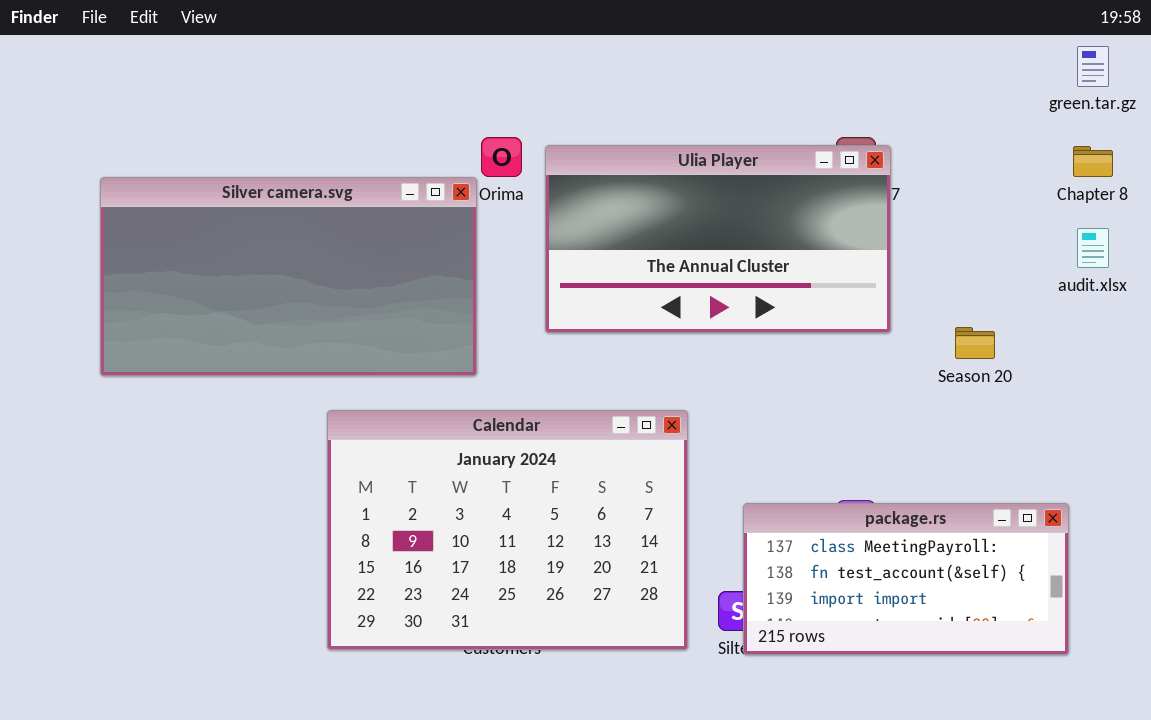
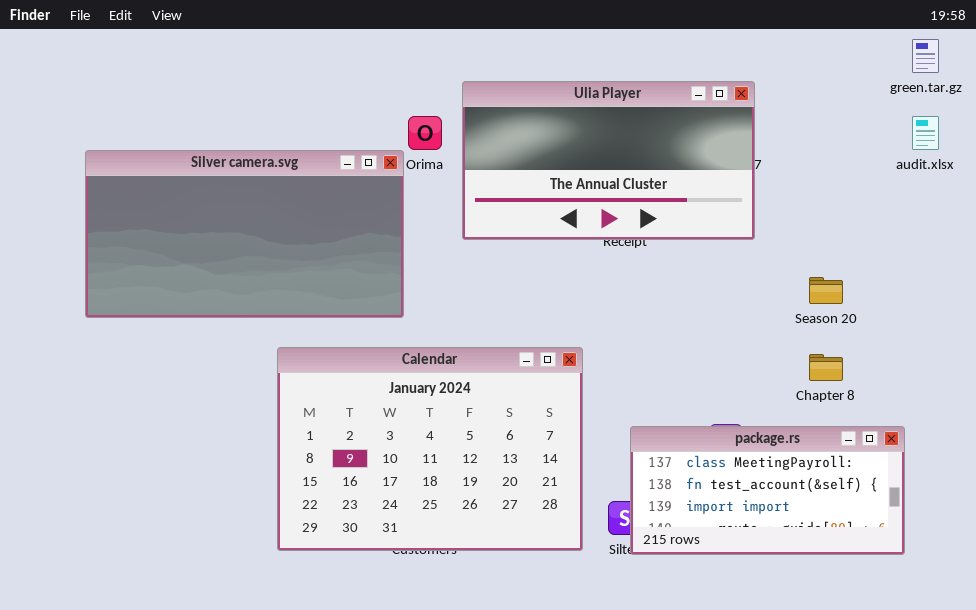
Ulia Player: [545,145,891,333] -> [462,81,755,240], moved
Chapter 8: [1073,146,1113,177] -> [809,354,843,381], moved
audit.xlsx: [1077,228,1109,268] -> [912,116,939,150], moved

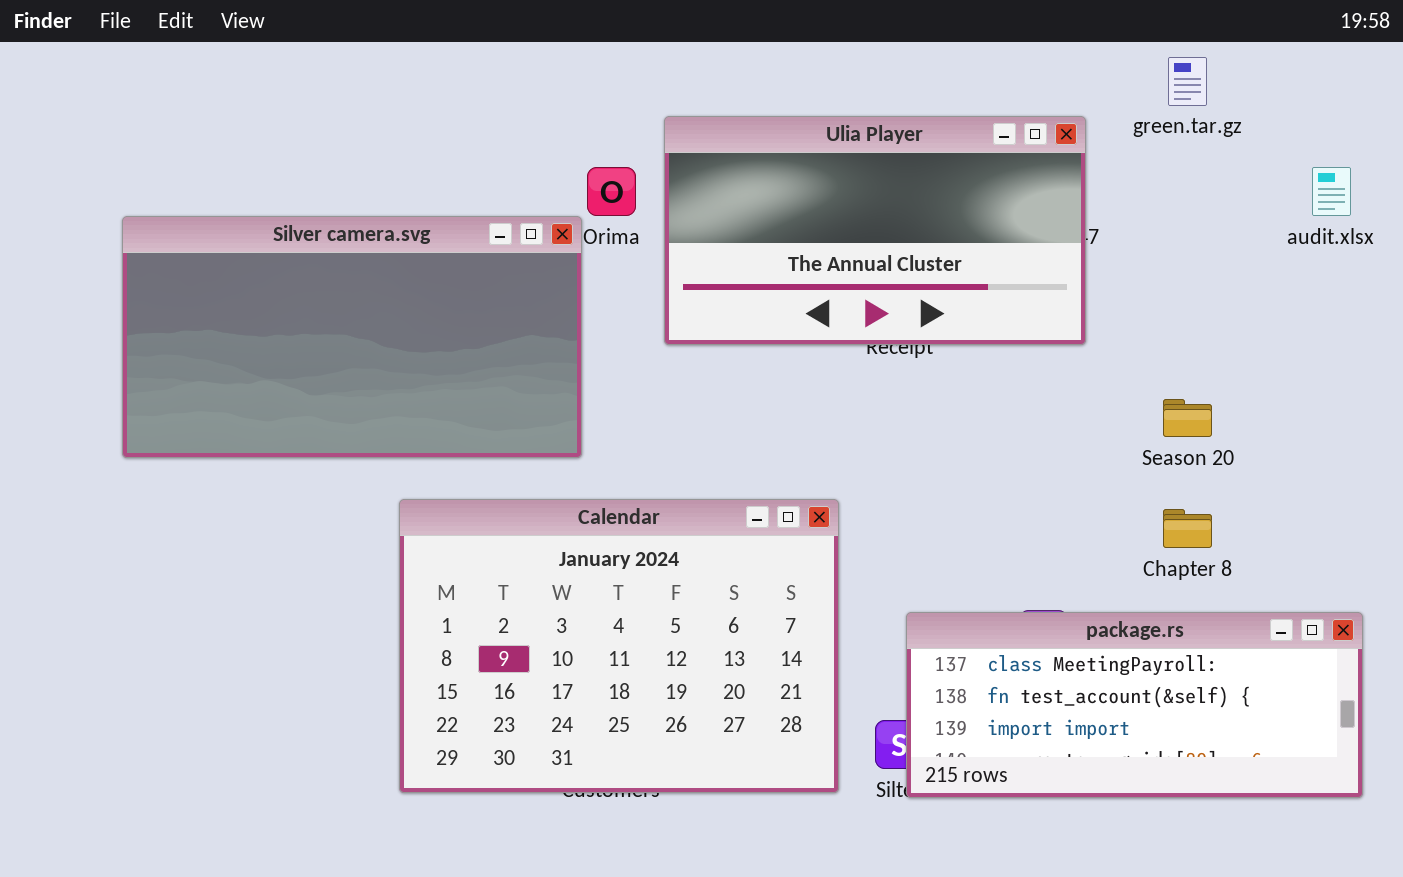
green.tar.gz: [912,39,939,73] -> [1168,57,1207,106], moved
package.rs: [630,426,905,555] -> [906,612,1363,798], resized

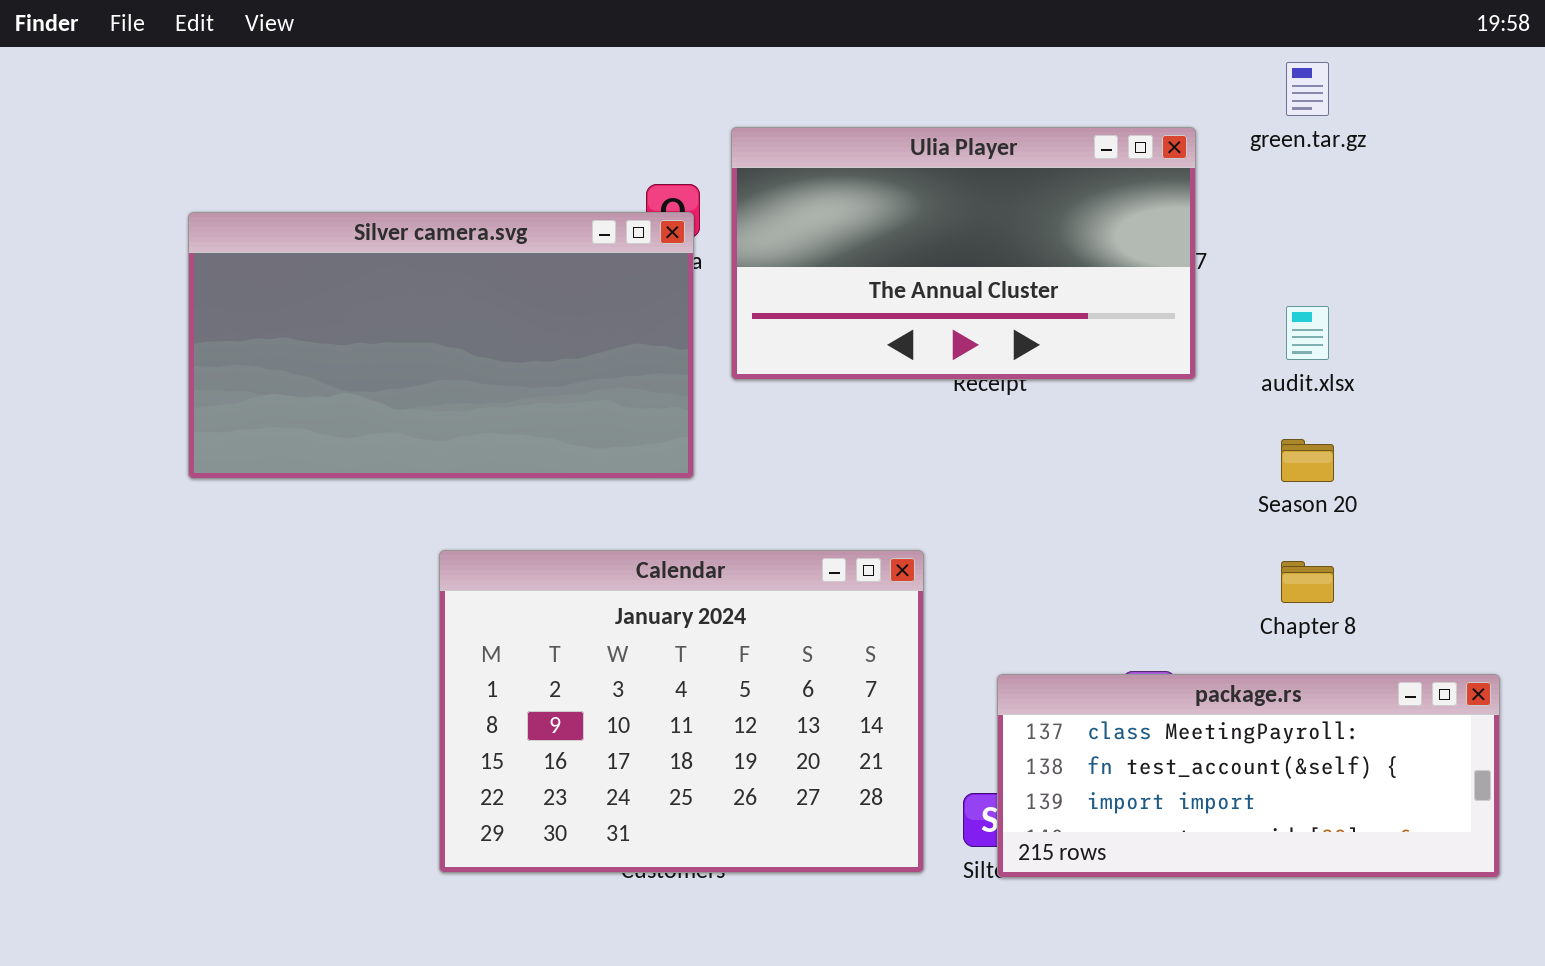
audit.xlsx: [1312,167,1351,216] -> [1286,306,1329,360], moved
Silver camera.svg: [122,216,582,458] -> [188,212,694,479], moved

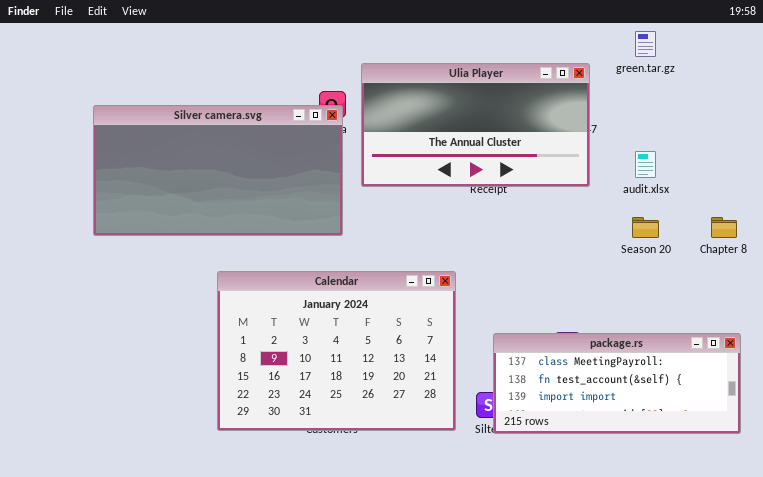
Chapter 8: [1281,561,1334,603] -> [711,217,737,238], moved

